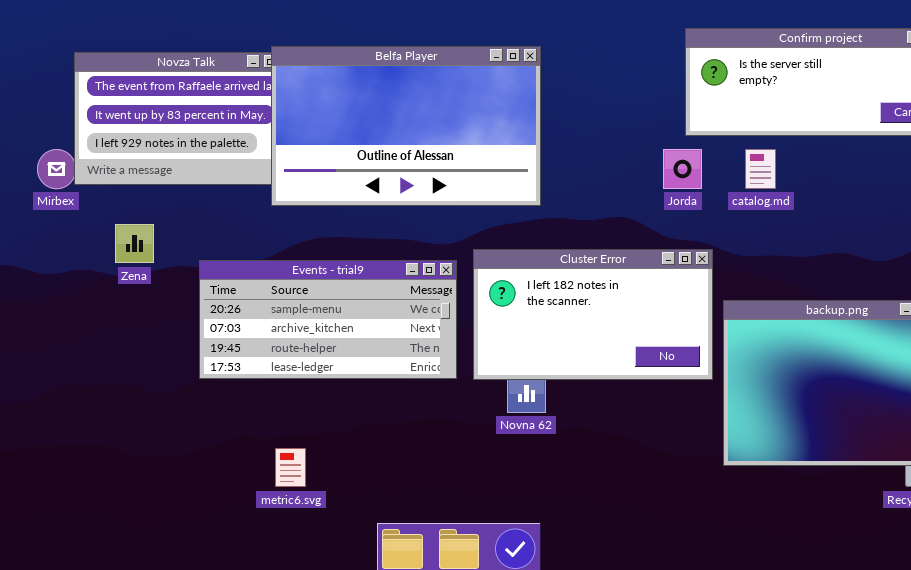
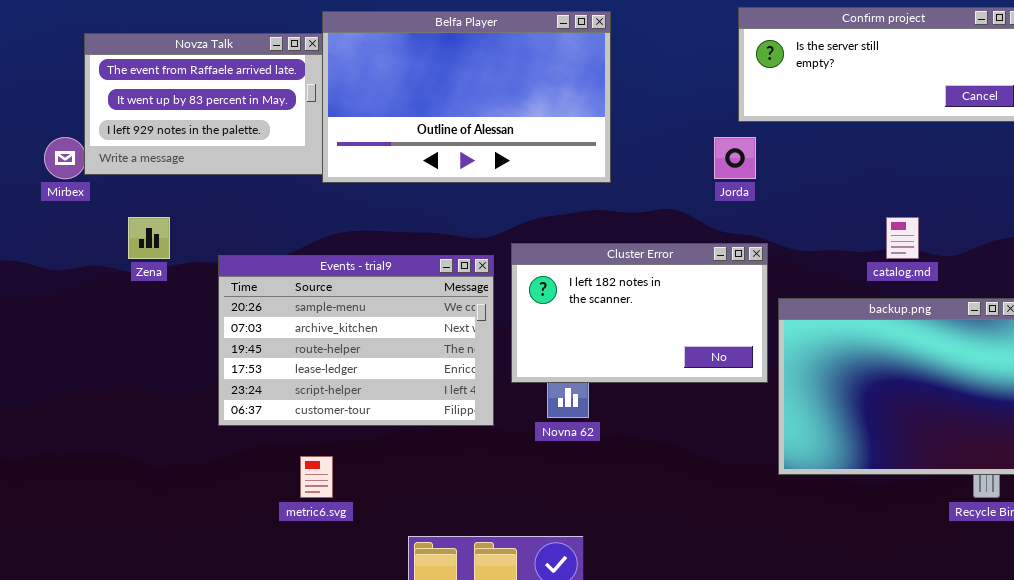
Belfa Player: [271,46,541,206] -> [322,11,611,183], moved
catalog.md: [745,149,776,189] -> [886,217,919,259], moved
Events - trial9: [199,260,457,379] -> [218,255,494,426], resized

